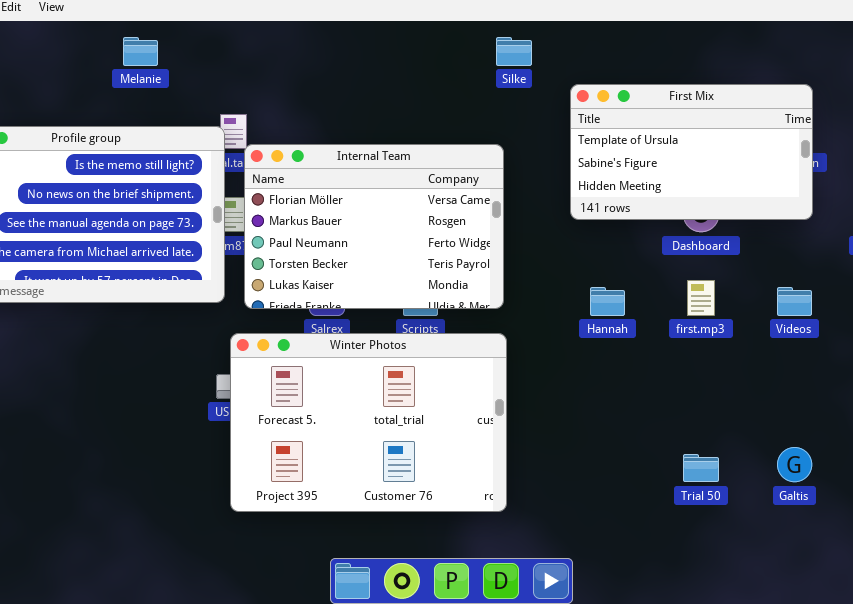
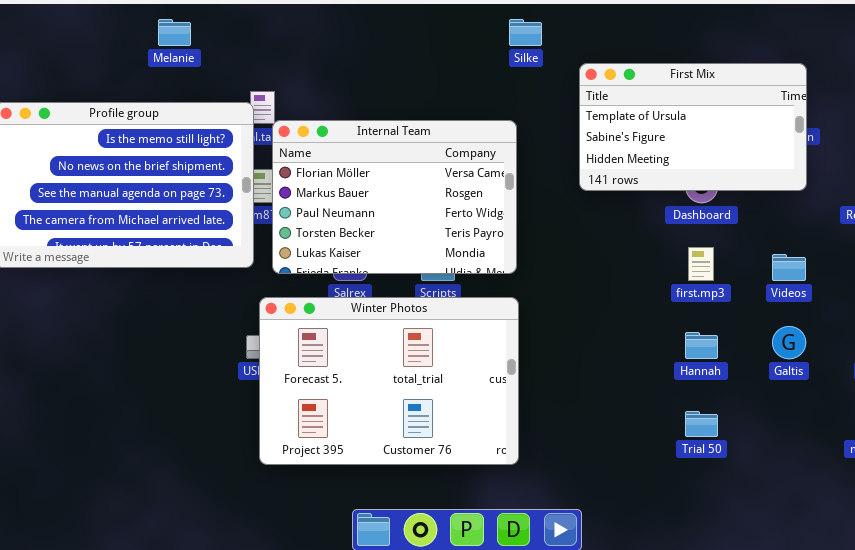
Hannah: [590,287,625,316] -> [685,332,718,359], moved
Galtis: [777,447,812,482] -> [772,326,806,359], moved

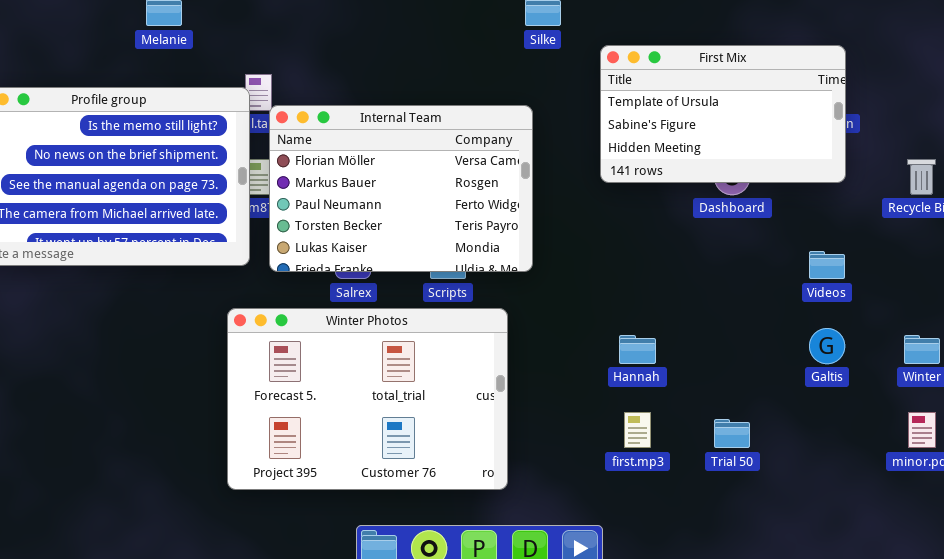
first.mp3: [688,247,714,281] -> [624,412,651,448], moved
Winter Photos: [259,297,519,465] -> [227,308,508,490], moved
Hannah: [685,332,718,359] -> [619,335,656,364], moved

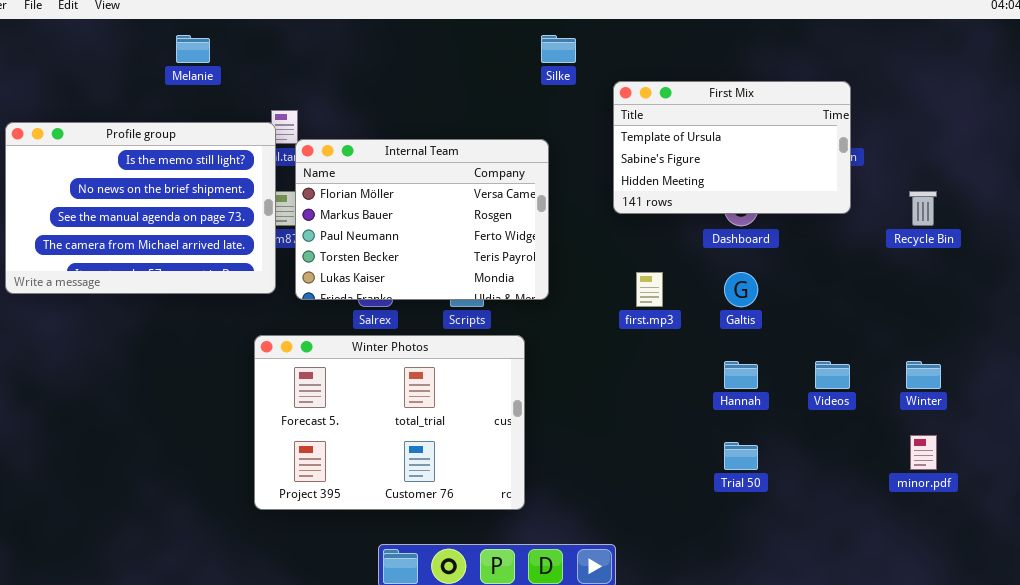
Videos: [809,251,845,279] -> [815,361,850,389], moved
Galtis: [809,328,845,364] -> [724,272,758,307], moved
Hannah: [619,335,656,364] -> [724,361,758,389], moved
first.mp3: [624,412,651,448] -> [636,272,663,307], moved

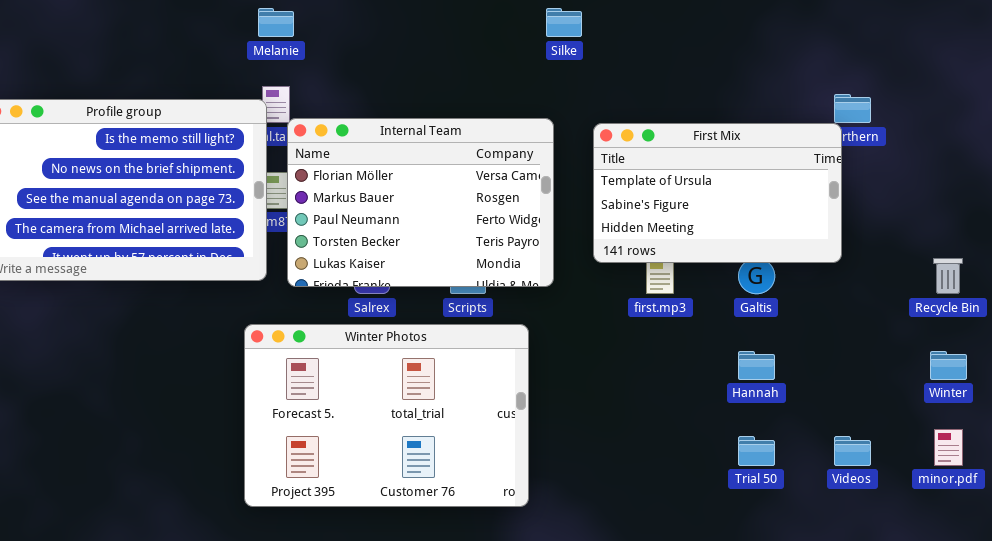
Melanie: [176,35,210,63] -> [258,8,294,37], moved
First Mix: [613,81,851,214] -> [593,123,842,263], moved
Recycle Bin: [909,191,937,226] -> [933,258,963,294], moved
Videos: [815,361,850,389] -> [834,436,871,466], moved

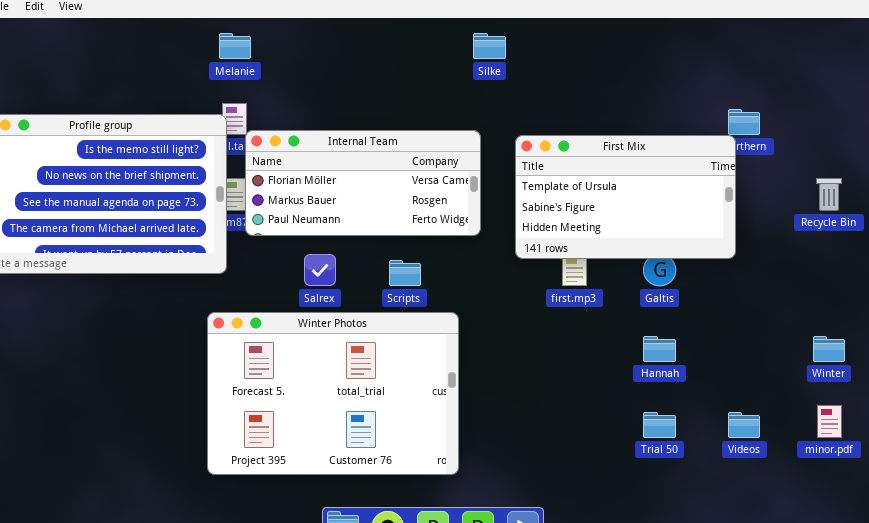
Internal Team: [287,118,554,287] -> [245,130,481,236], resized
Recycle Bin: [933,258,963,294] -> [816,178,842,211], moved

